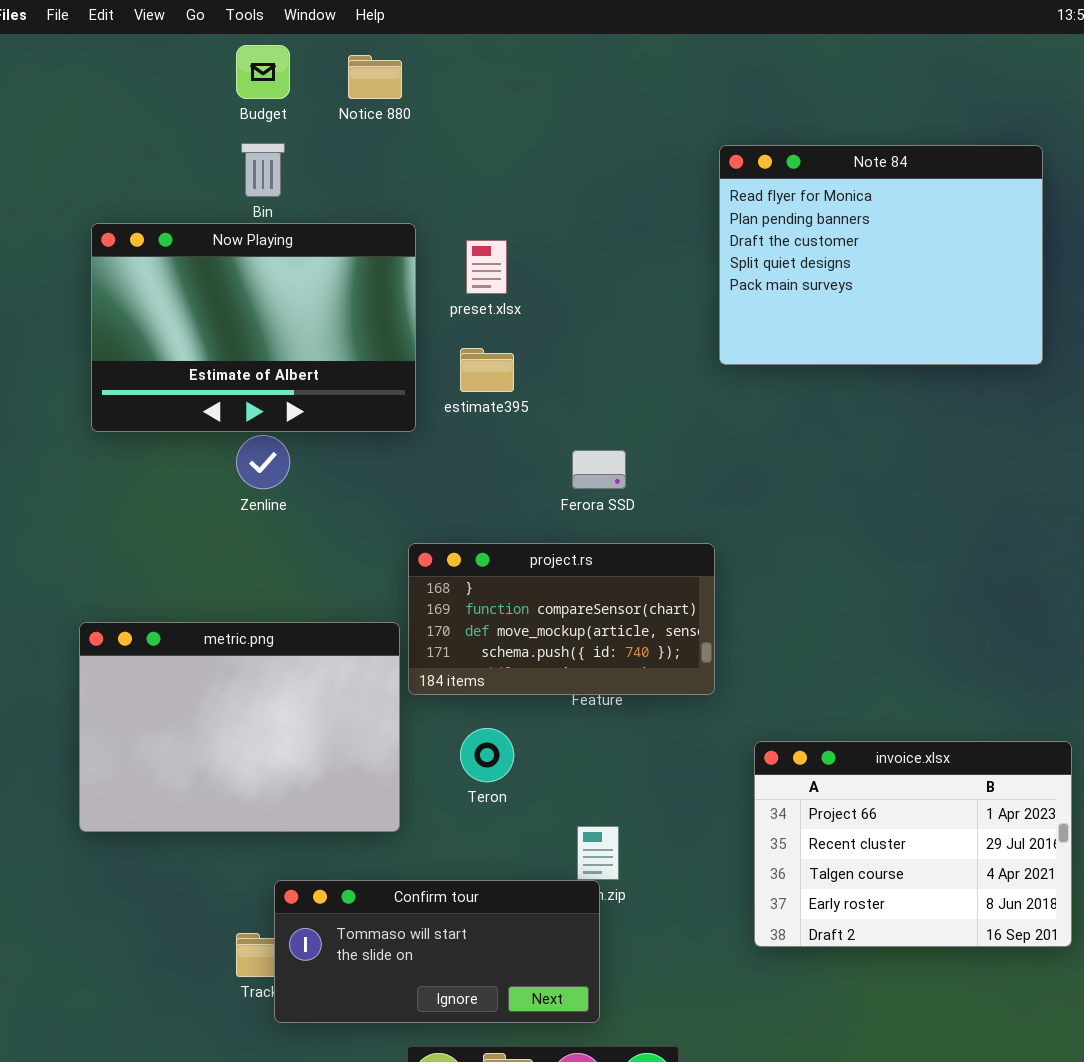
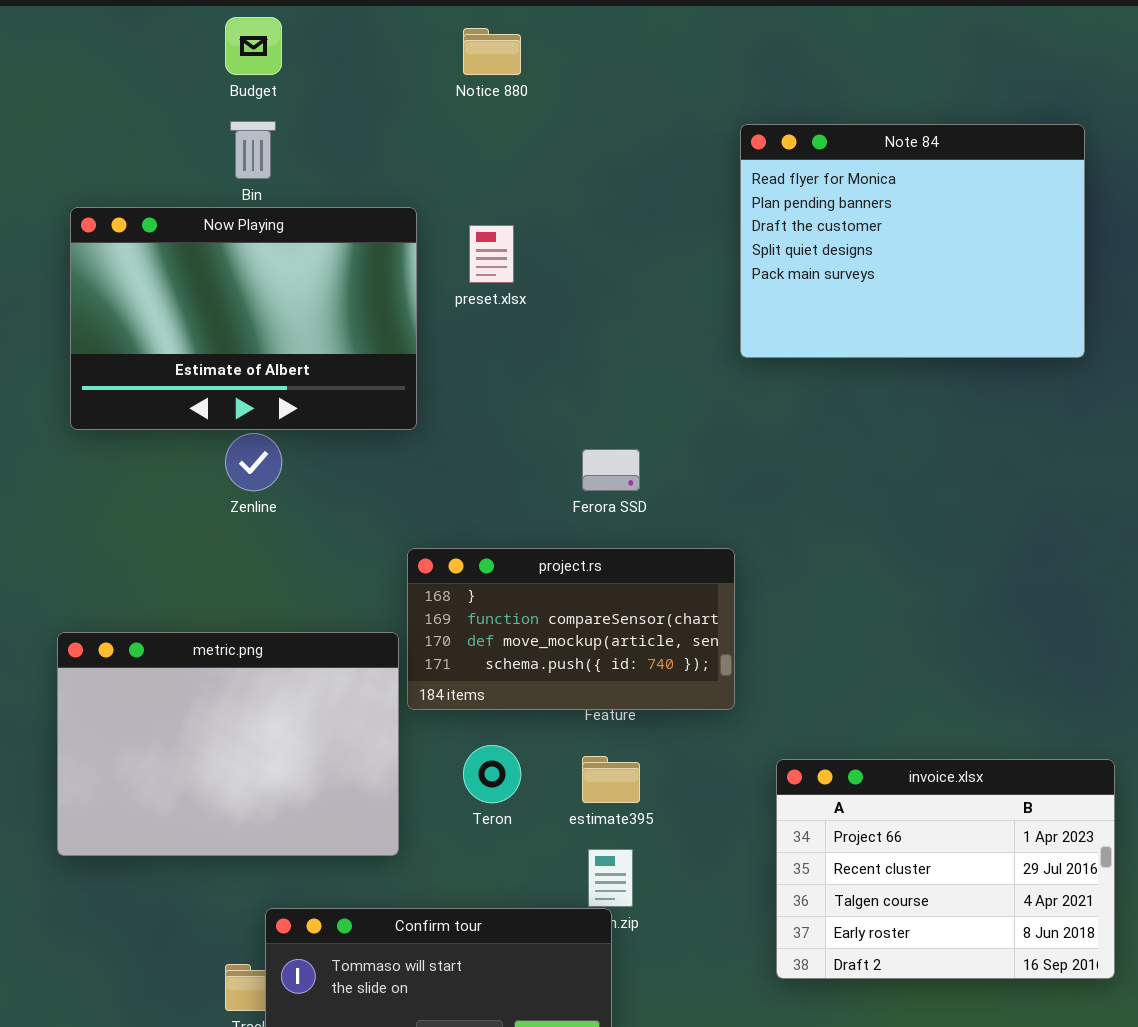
Notice 880: [348,55,402,99] -> [463,28,521,75], moved
estimate395: [460,348,514,392] -> [582,756,640,803], moved

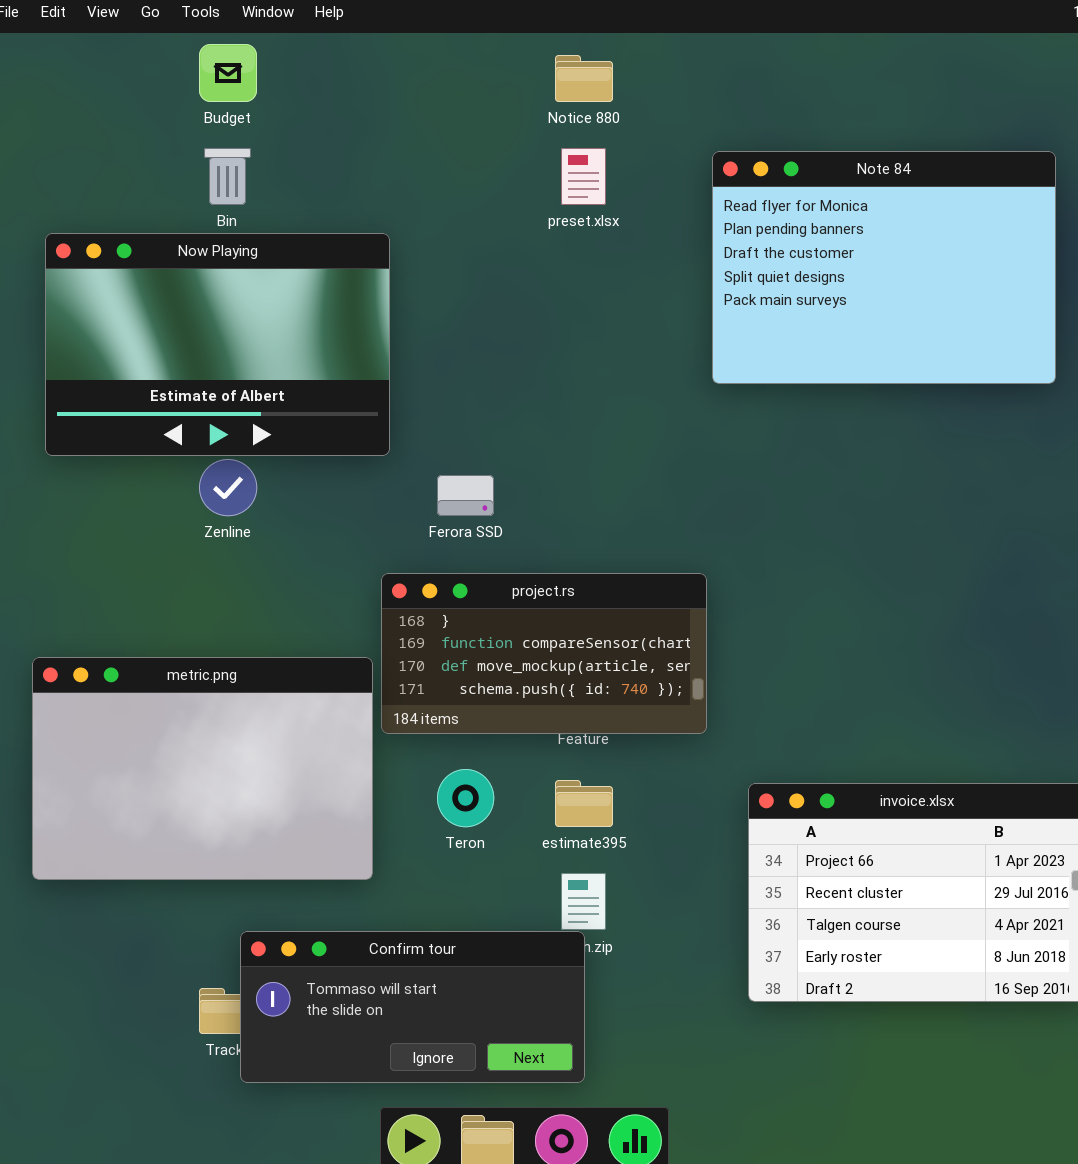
Notice 880: [463,28,521,75] -> [555,55,613,102], moved
preset.xlsx: [469,225,514,283] -> [561,148,606,205], moved
Ferora SSD: [582,449,640,491] -> [437,475,494,516], moved

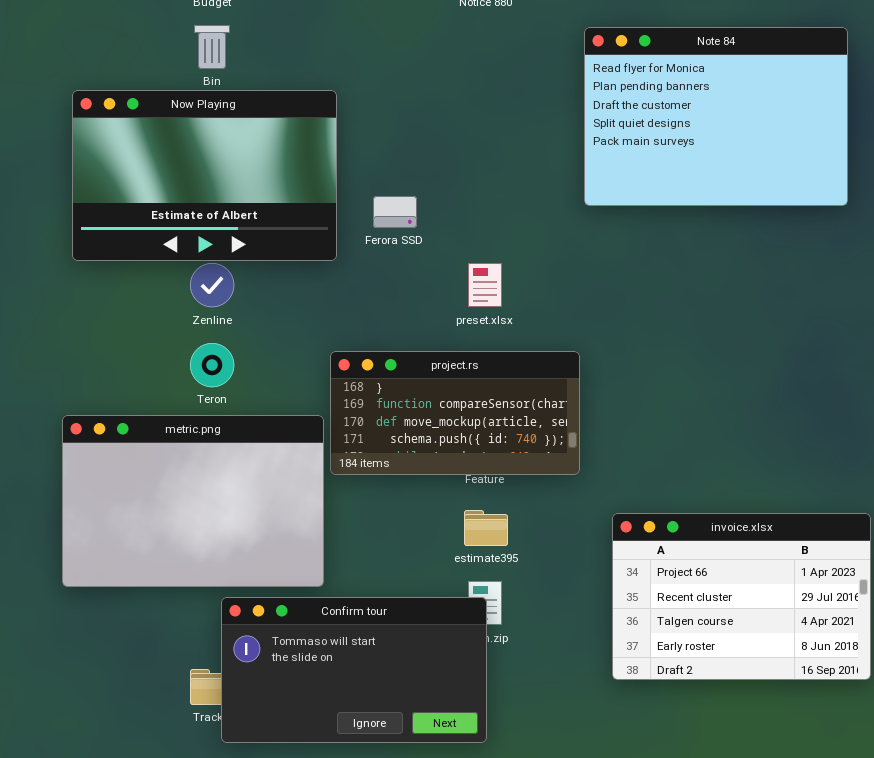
preset.xlsx: [561,148,606,205] -> [468,263,502,307], moved
Ferora SSD: [437,475,494,516] -> [373,196,417,228], moved
Teron: [437,769,494,827] -> [190,343,234,387], moved
Confirm tour: [240,931,585,1083] -> [221,597,487,743], resized

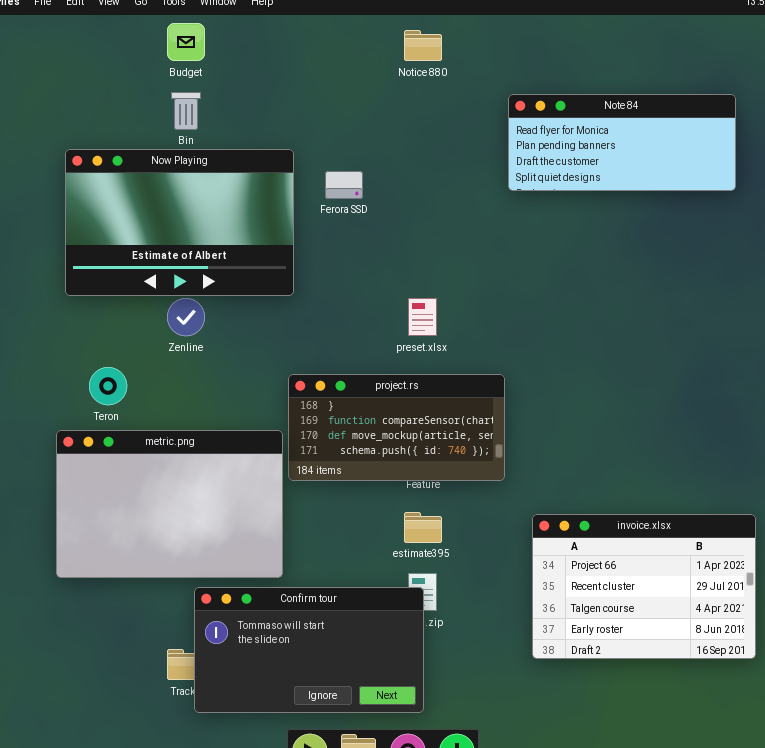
Note 84: [584,27,848,206] -> [508,94,736,191], resized
Ferora SSD: [373,196,417,228] -> [325,171,363,199], moved
Teron: [190,343,234,387] -> [89,367,127,405], moved

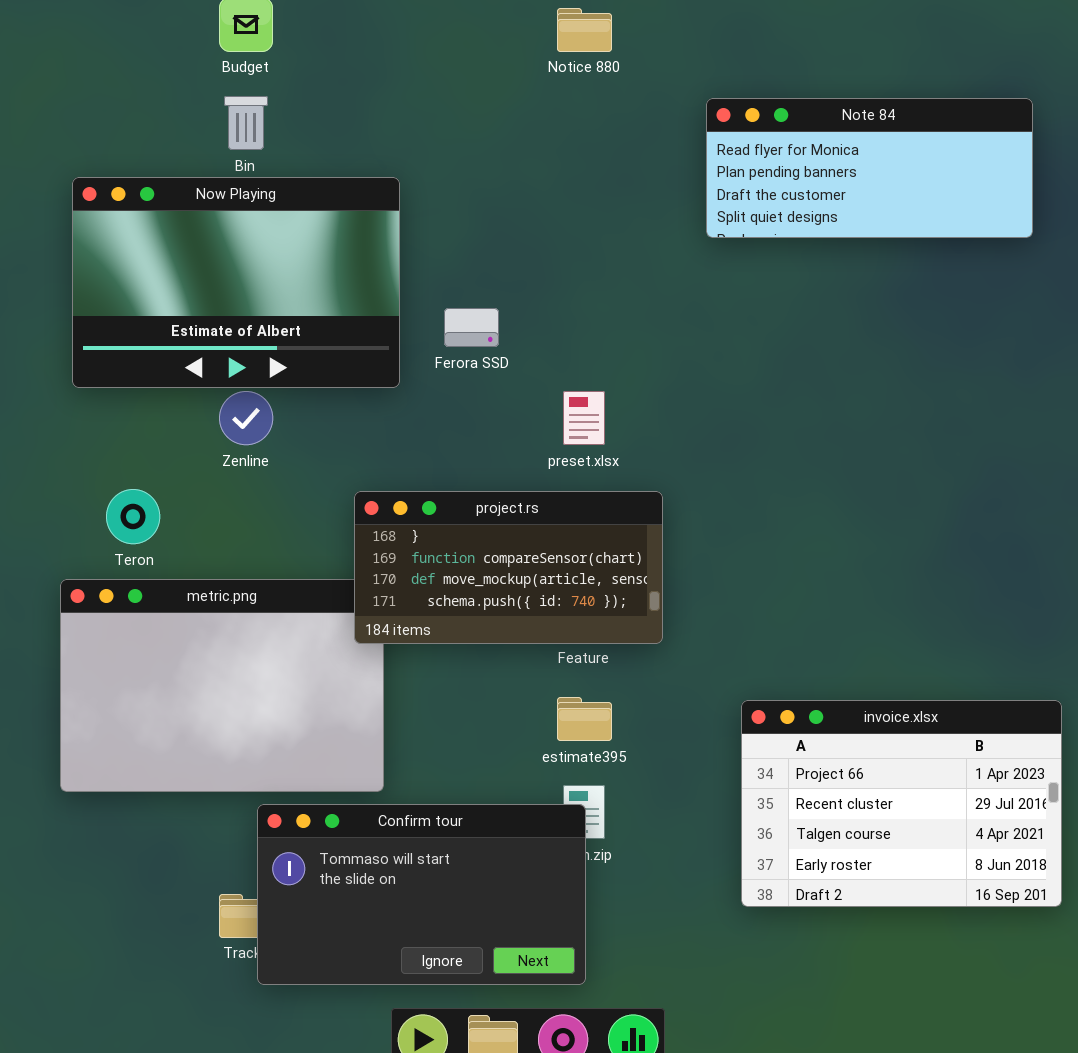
Ferora SSD: [325,171,363,199] -> [444,308,499,347], moved
project.rs: [288,374,505,481] -> [354,491,663,644], moved

